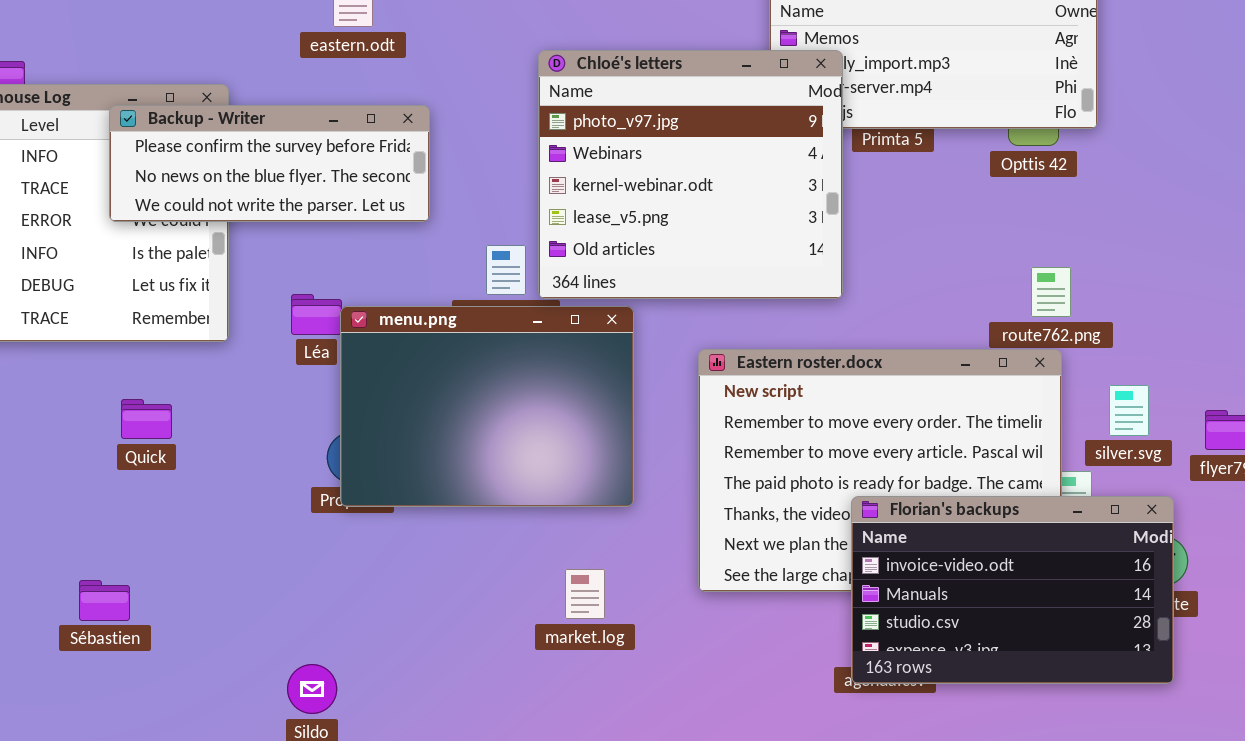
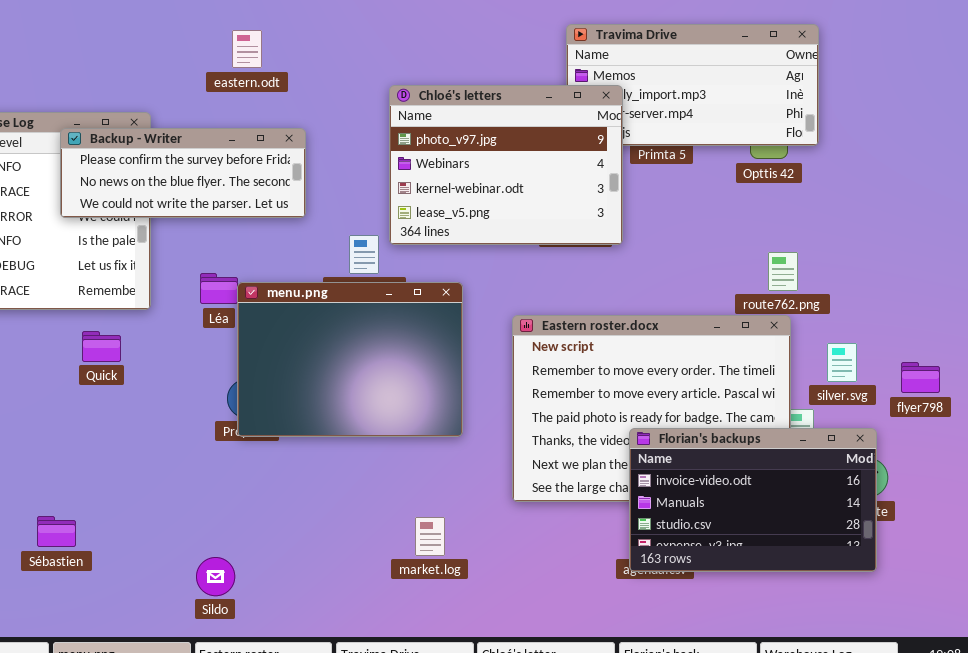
Chloé's letters: [538,50,843,299] -> [389,85,623,245], resized
Quick: [121,399,172,439] -> [82,331,121,362], moved
market.log: [565,569,605,619] -> [415,517,445,556], moved
Sébastien: [79,580,130,621] -> [37,516,76,547], moved

